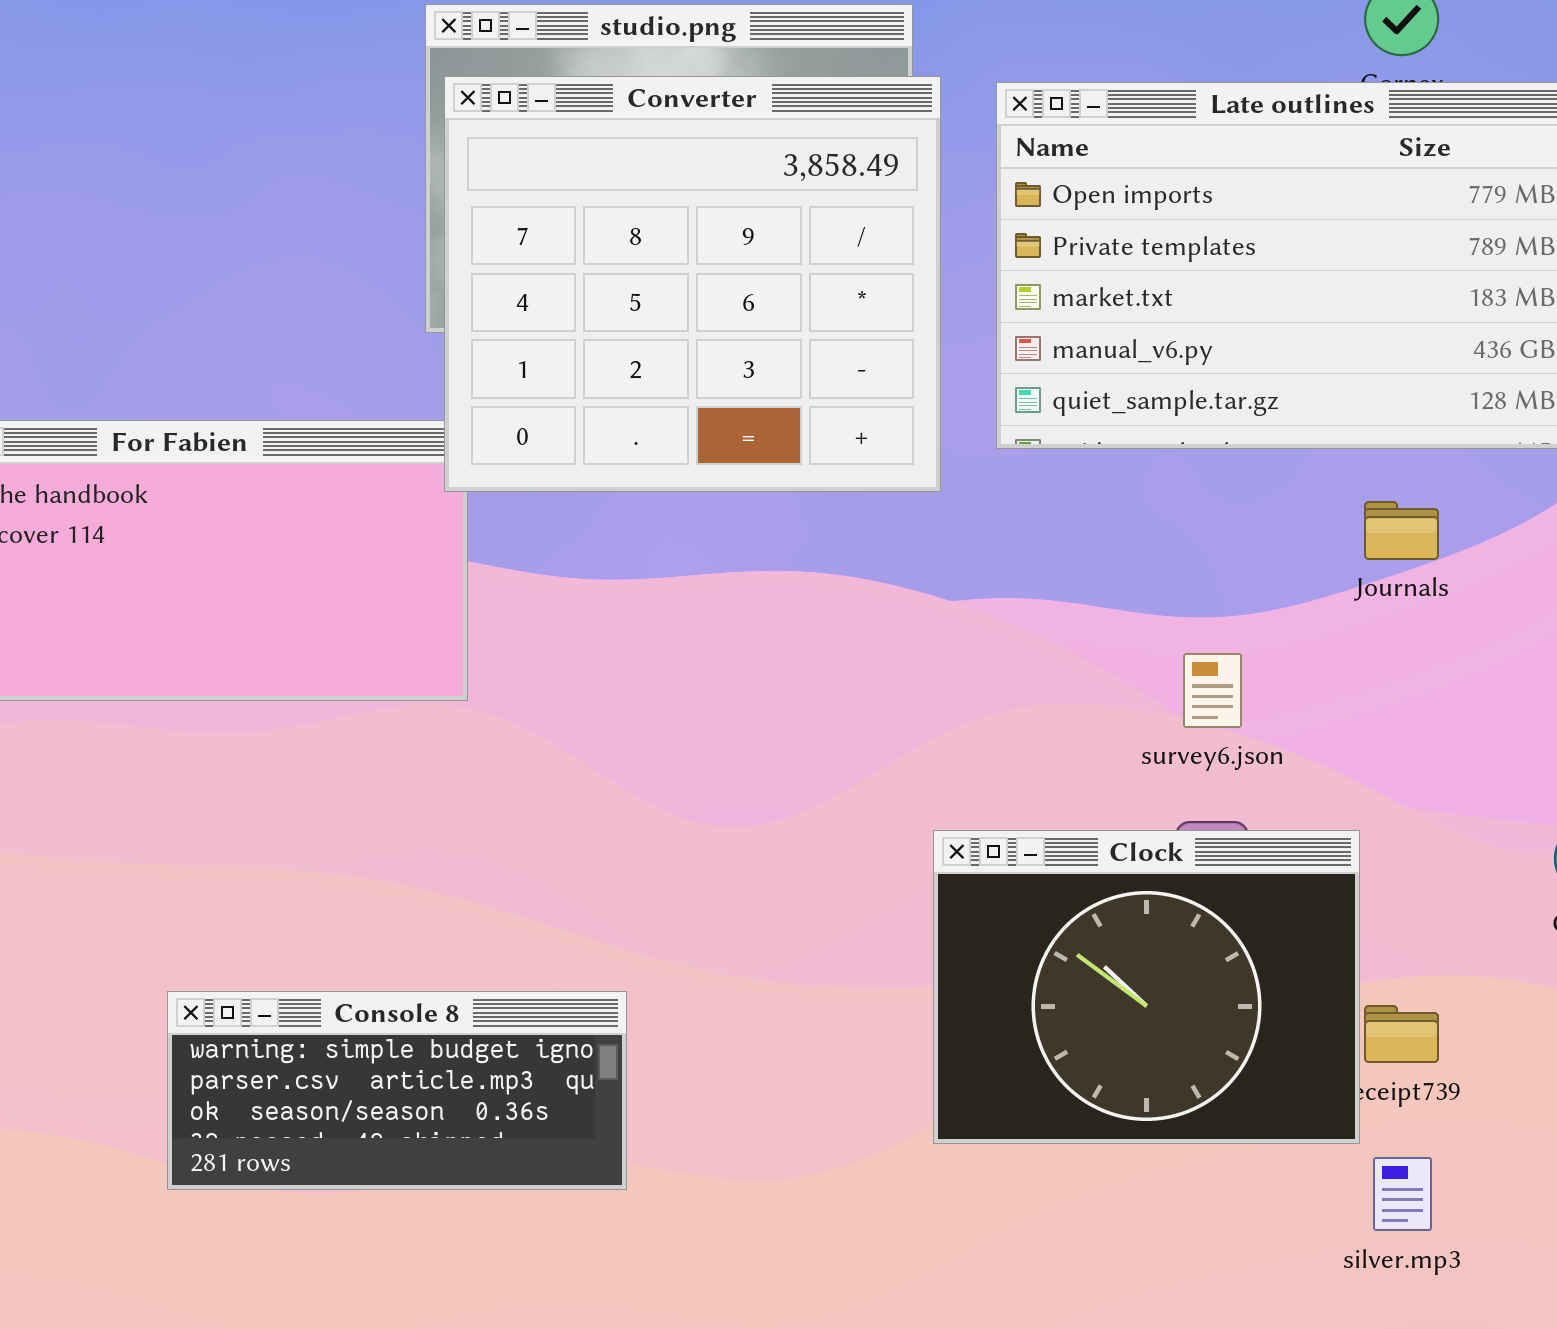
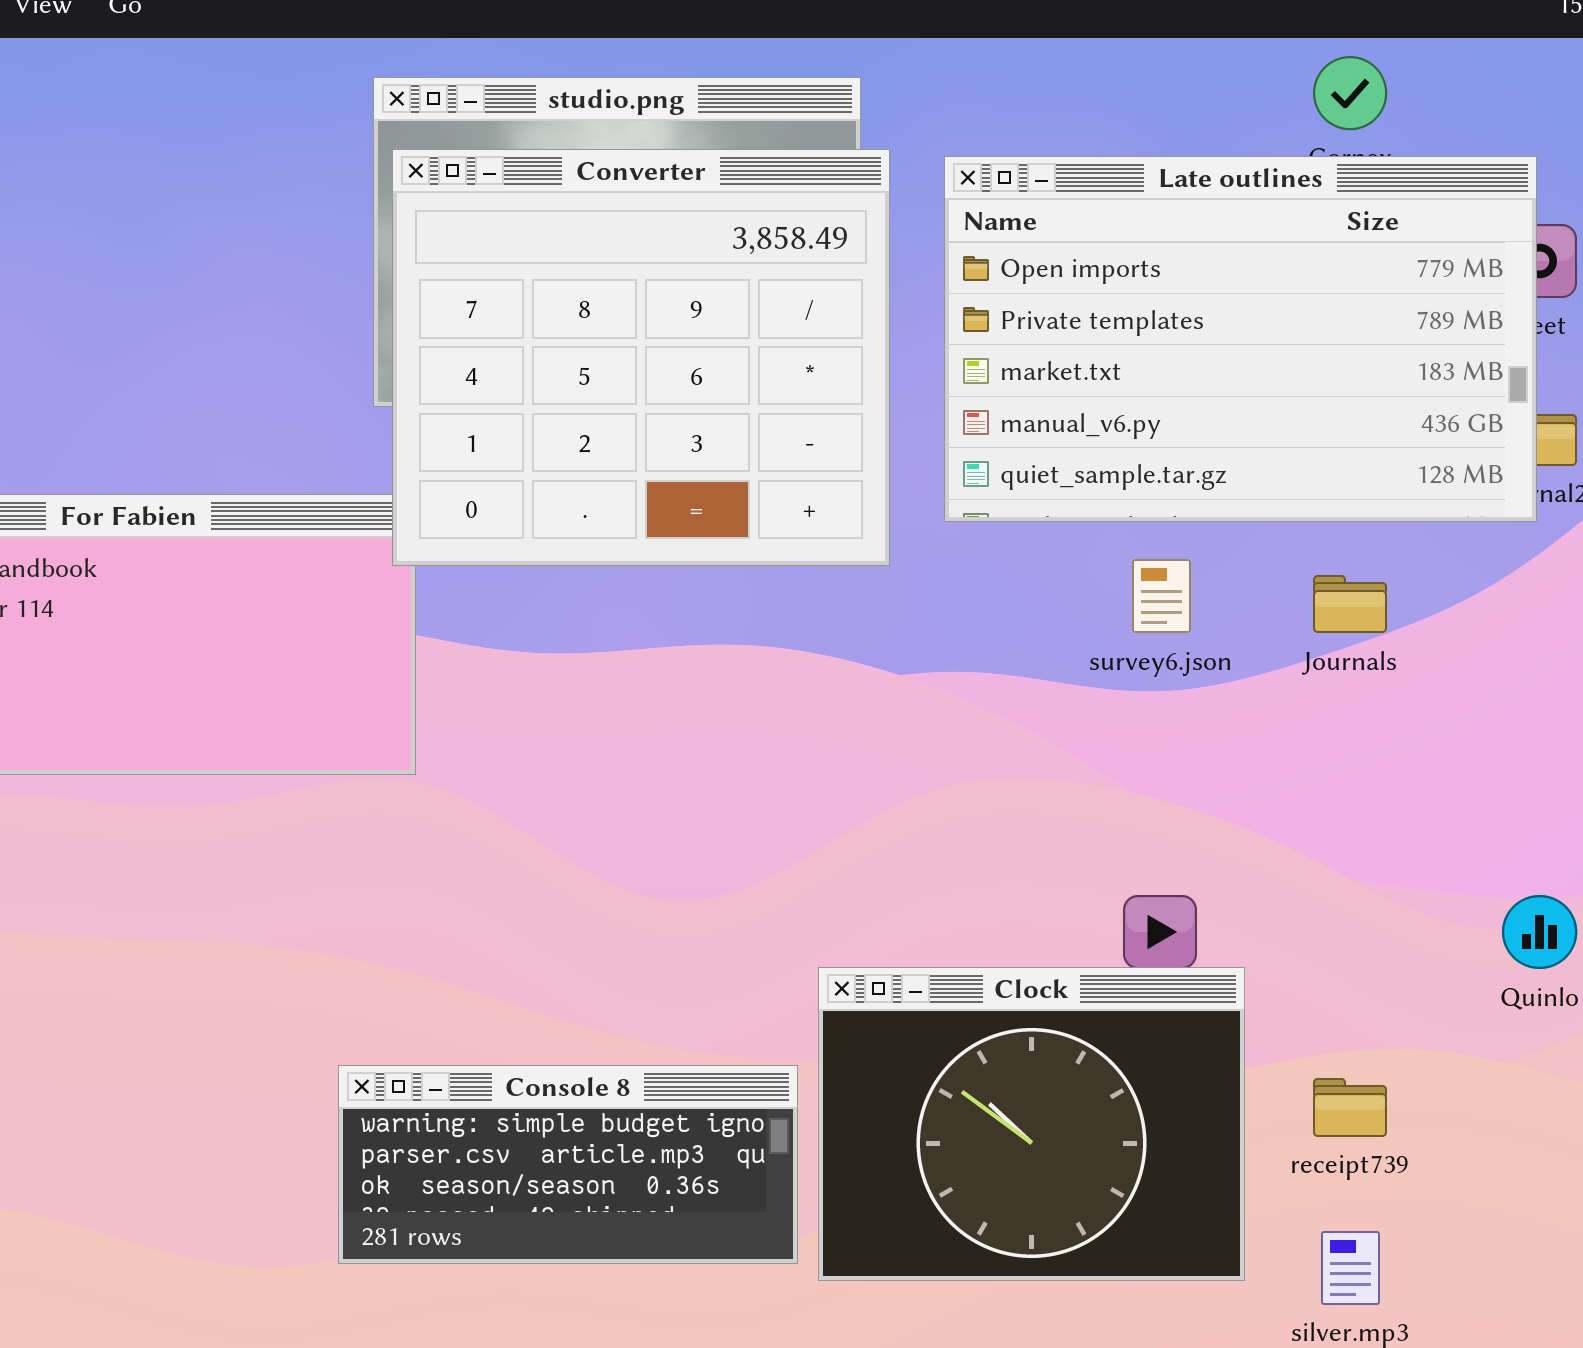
survey6.json: [1183,653,1242,728] -> [1132,559,1191,633], moved
Clock: [933,830,1360,1144] -> [818,967,1245,1281], moved
Console 8: [167,991,627,1190] -> [338,1065,798,1264], moved

